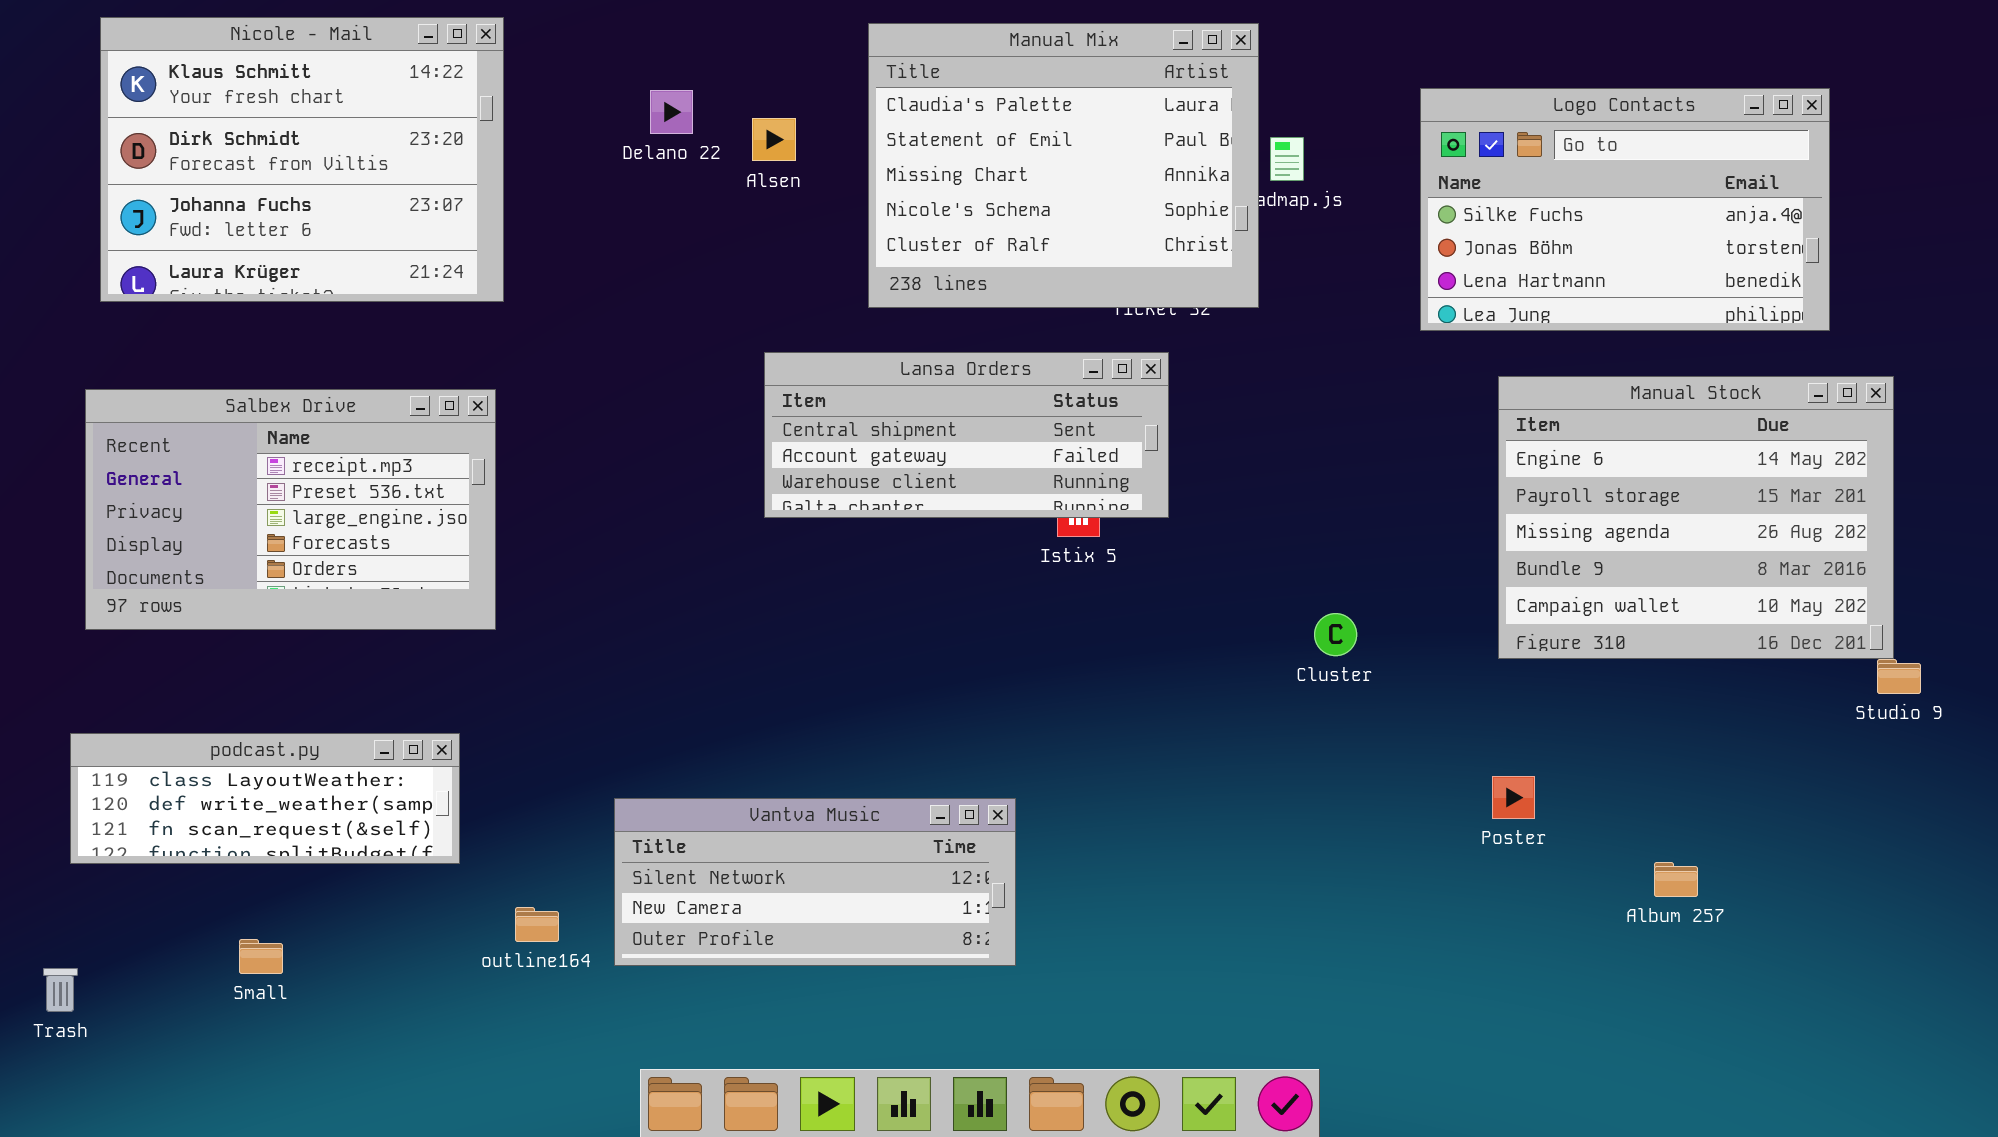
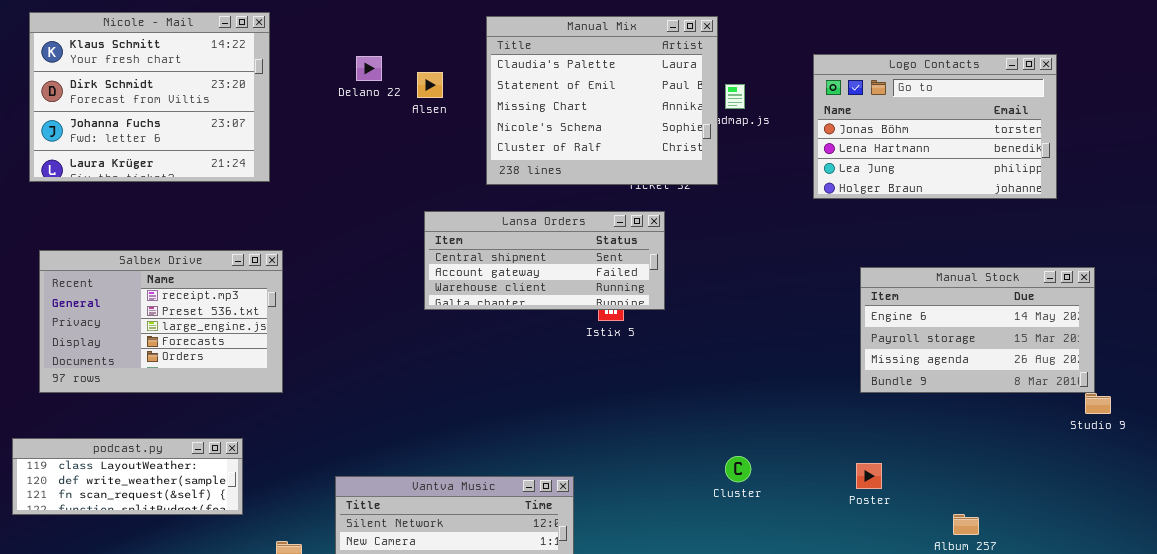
Logo Contacts: [1420,88,1830,331] -> [813,54,1057,199], scrolled down 1 row
Manual Stock: [1498,376,1894,659] -> [860,267,1095,393], resized
Salbex Drive: [85,389,496,630] -> [39,250,283,393], moved
Cluster: [1314,613,1357,656] -> [725,456,751,482], moved

